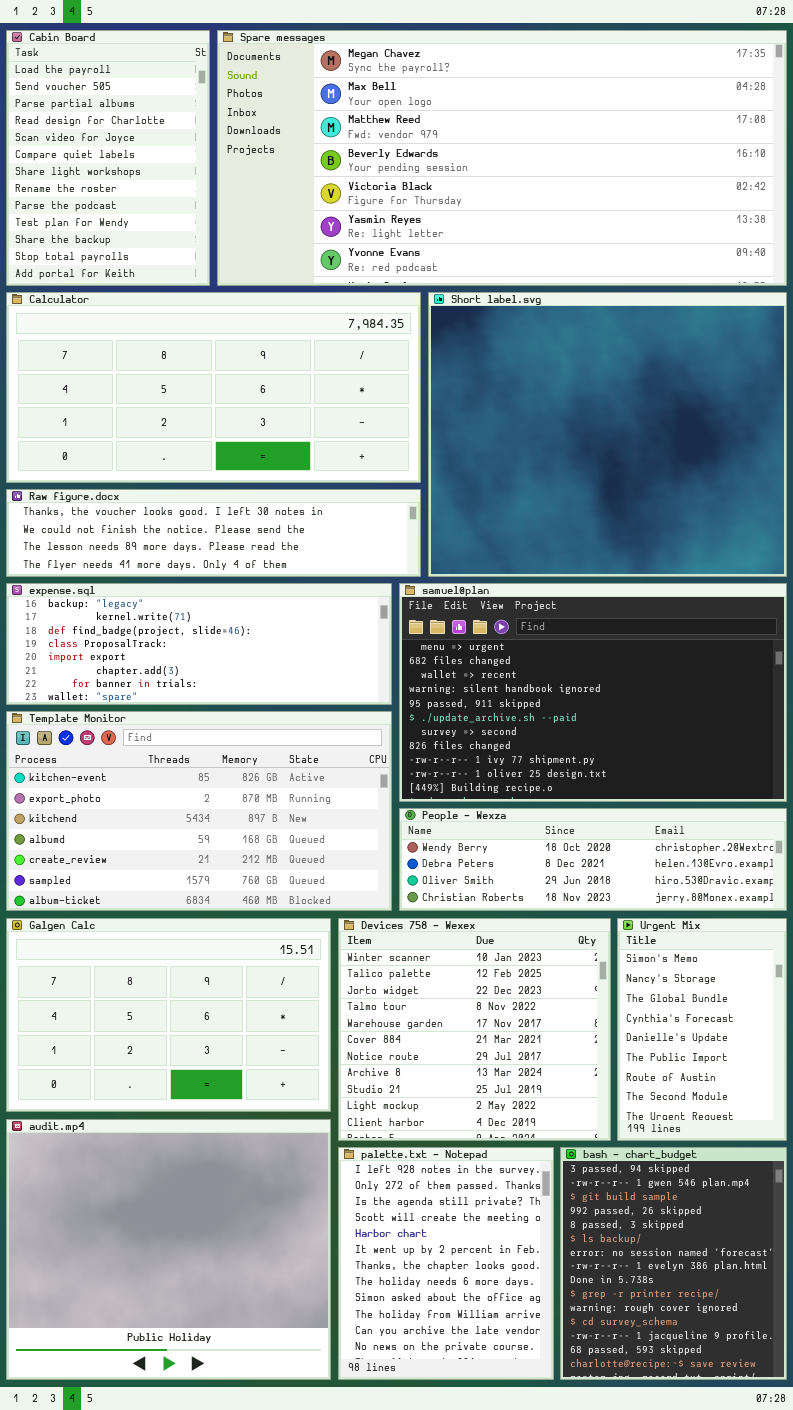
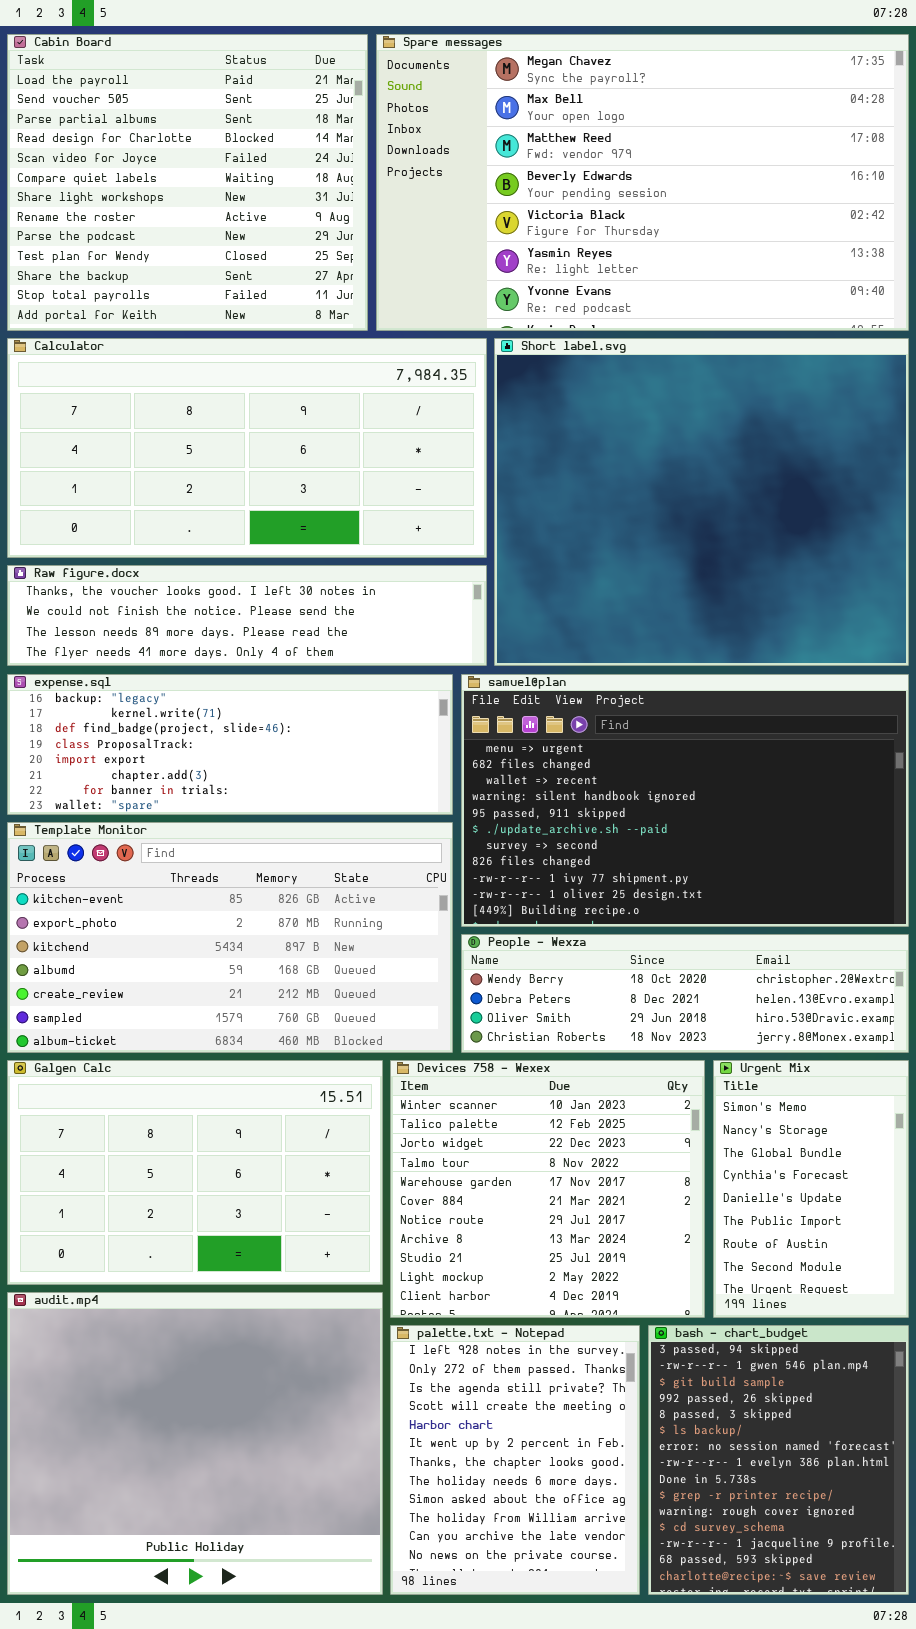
Cabin Board: [6,30,210,286] -> [7,34,368,331], resized
Spare messages: [217,30,787,286] -> [376,34,909,331], resized

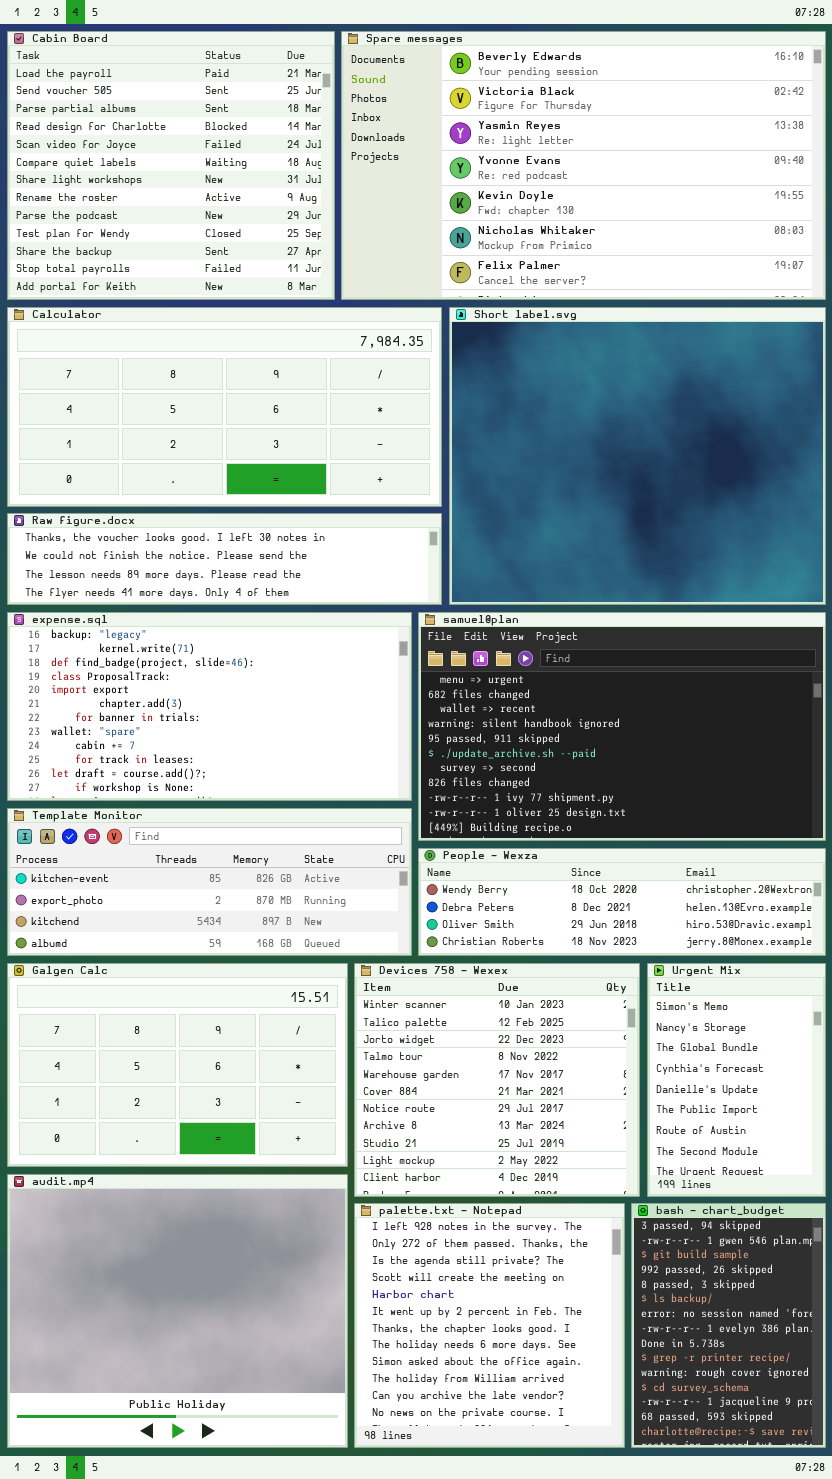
Spare messages: [376,34,909,331] -> [341,31,826,300], scrolled down 3 rows
expense.sql: [7,674,453,815] -> [7,612,412,801], resized
Template Monitor: [7,822,453,1053] -> [7,808,412,956], resized
palette.txt - Notepad: [390,1325,640,1595] -> [354,1203,625,1448], resized
bash - chart_budget: [648,1325,909,1595] -> [631,1203,826,1448], resized

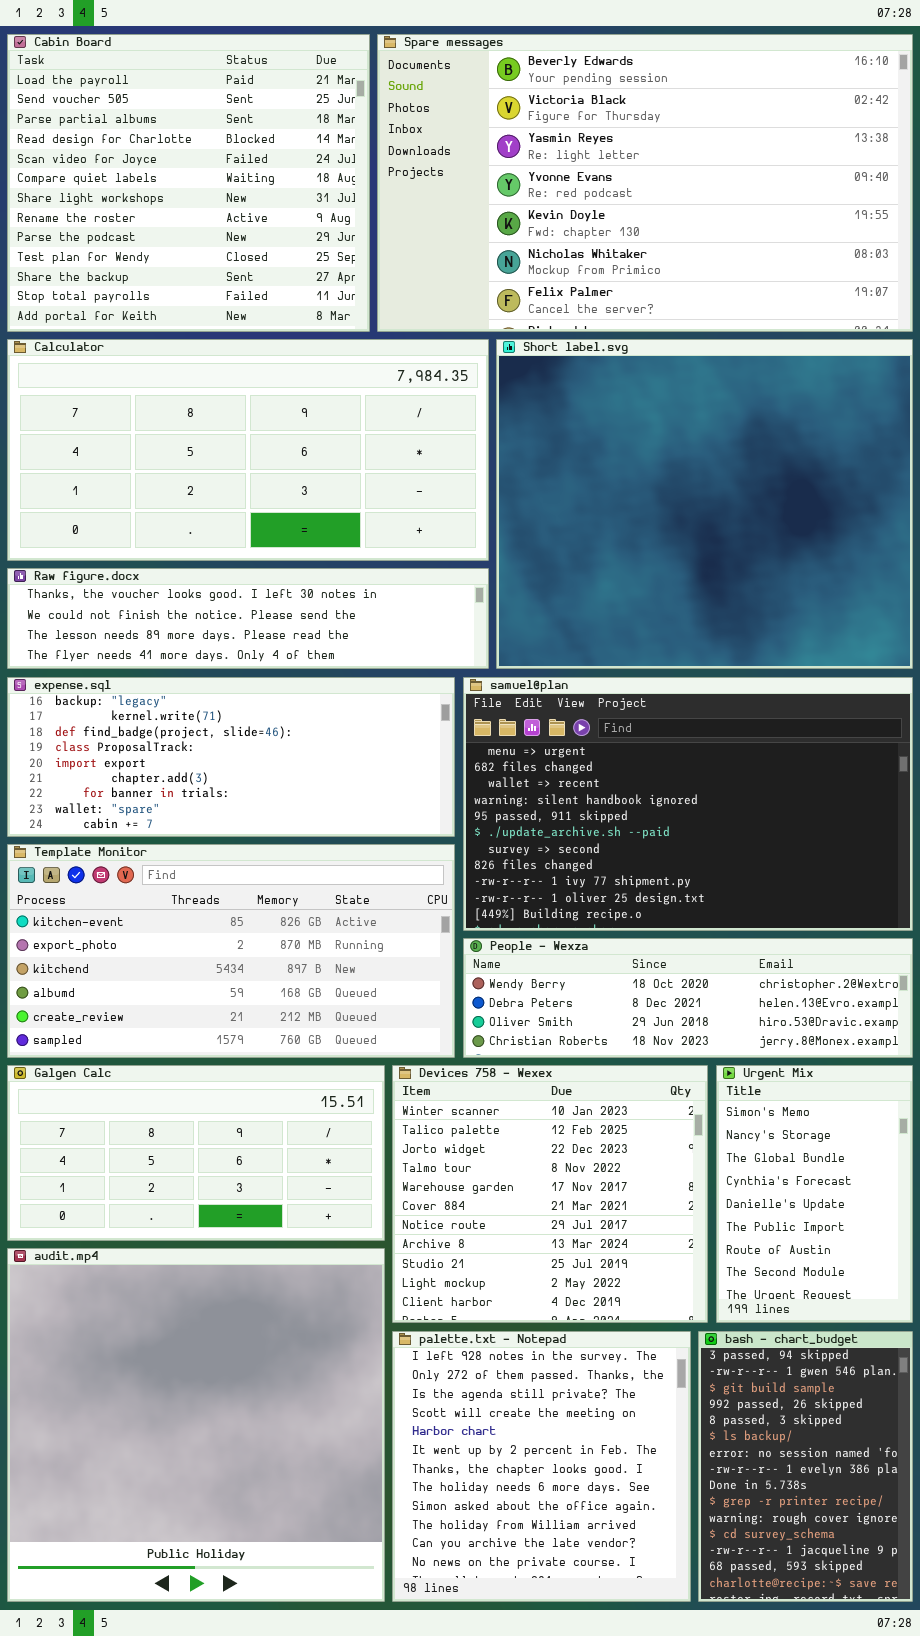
expense.sql: [7,612,412,801] -> [7,677,455,837], resized
Template Monitor: [7,808,412,956] -> [7,844,455,1058], resized
Galgen Calc: [7,963,348,1167] -> [7,1065,385,1241], resized
audit.mp4: [7,1174,348,1448] -> [7,1248,385,1602], resized

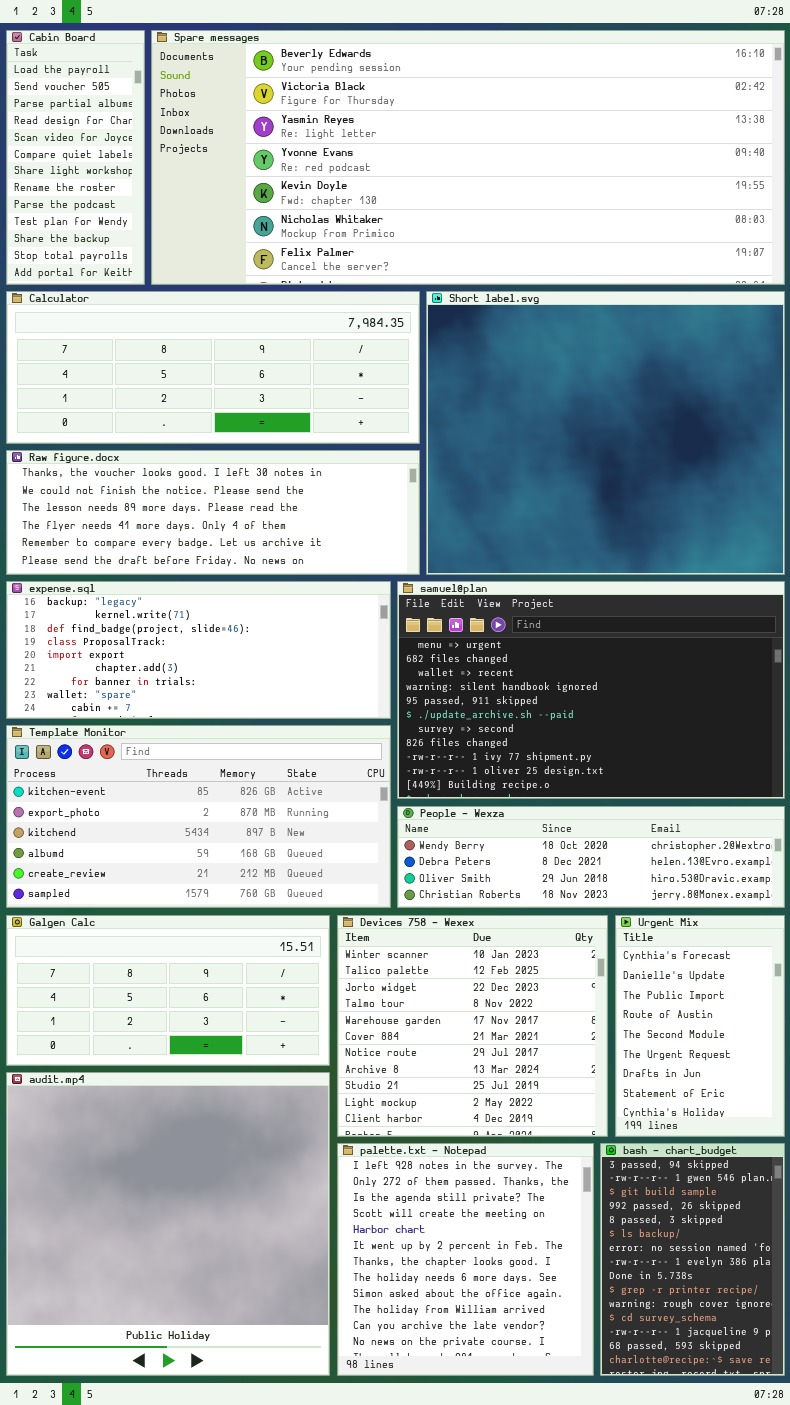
Cabin Board: [7,34,370,332] -> [6,30,145,285], resized
Spare messages: [377,34,913,332] -> [151,30,785,285], resized
Calculator: [7,339,489,561] -> [6,291,420,444], resized
Raw figure.docx: [7,568,489,669] -> [6,450,420,575], resized
Urgent Mix: [716,1065,913,1323] -> [615,915,785,1137], scrolled down 3 rows

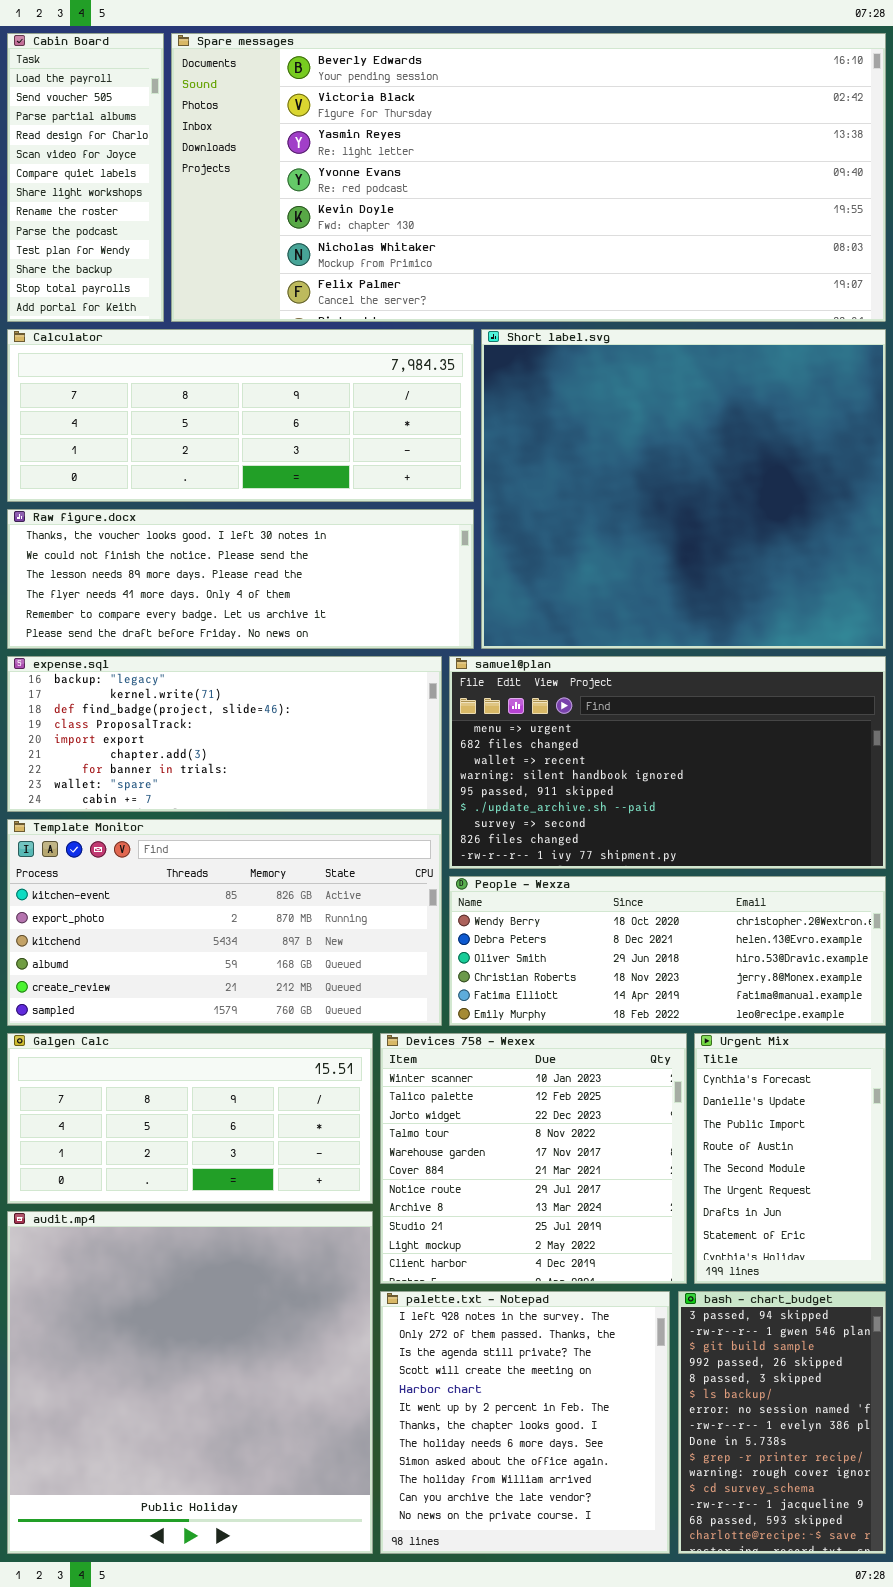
samuel@plan: [397,581,785,799] -> [449,656,886,869], resized
People - Wexza: [397,806,785,908] -> [449,876,886,1026], resized

